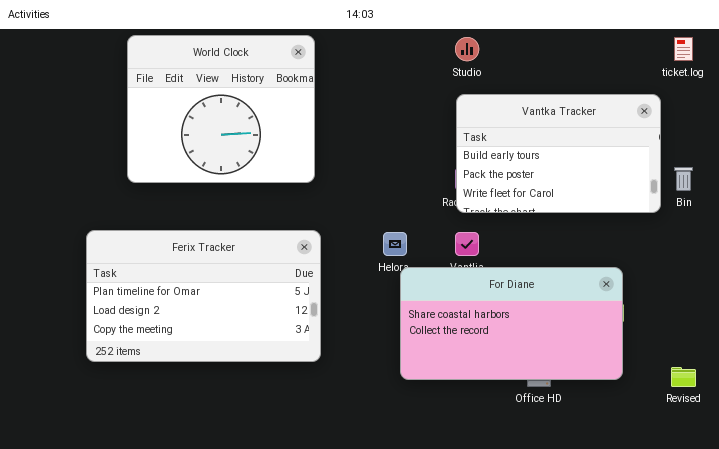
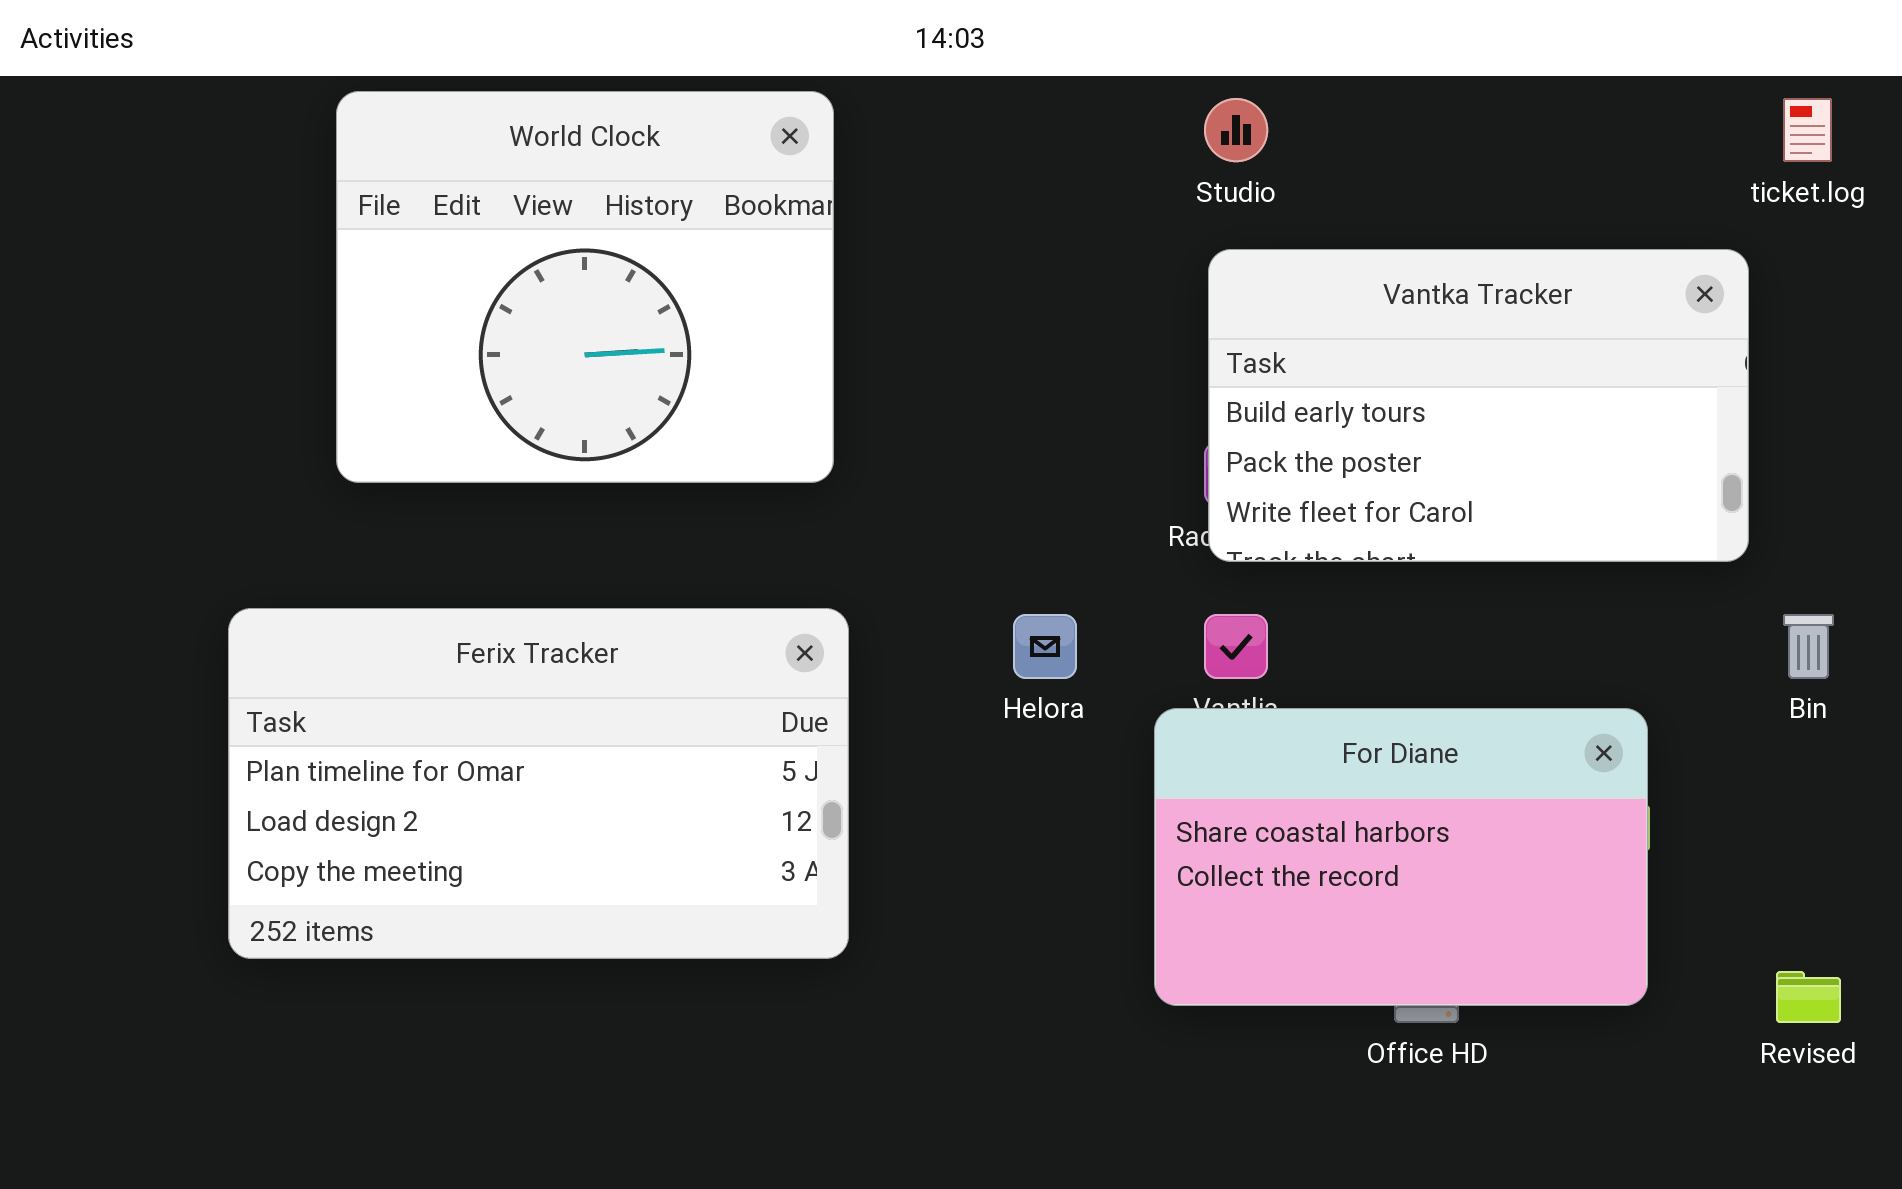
Bin: [674,167,693,191] -> [1783,614,1834,679], moved
For Diane: [400,267,623,380] -> [1154,708,1648,1006], resized

